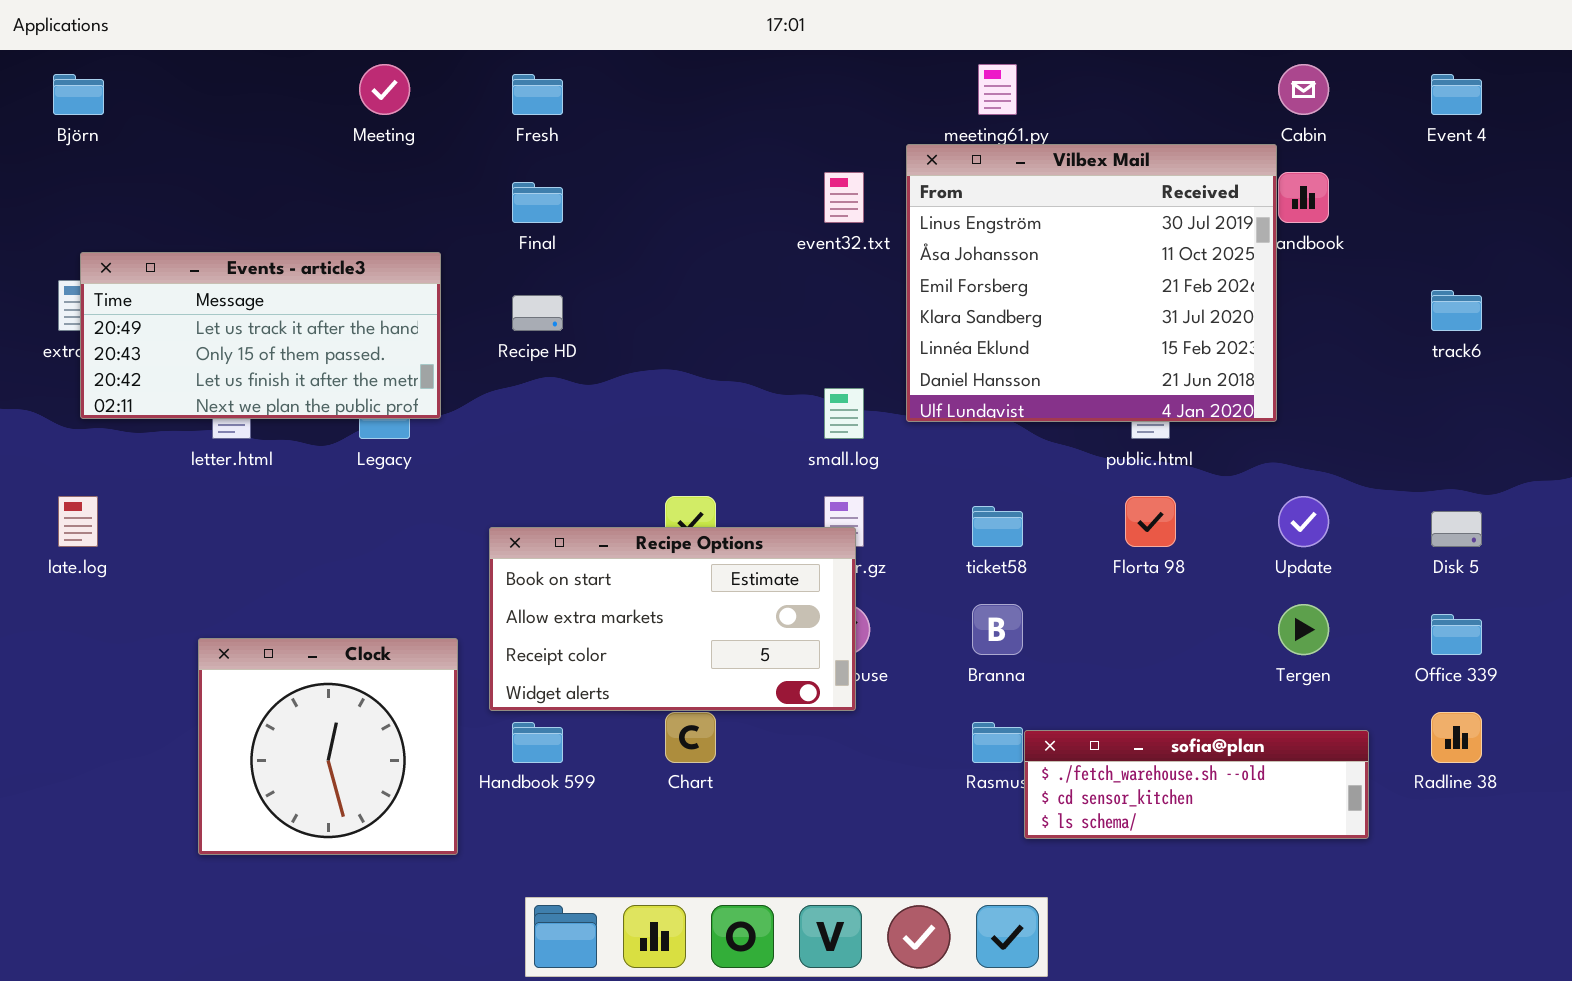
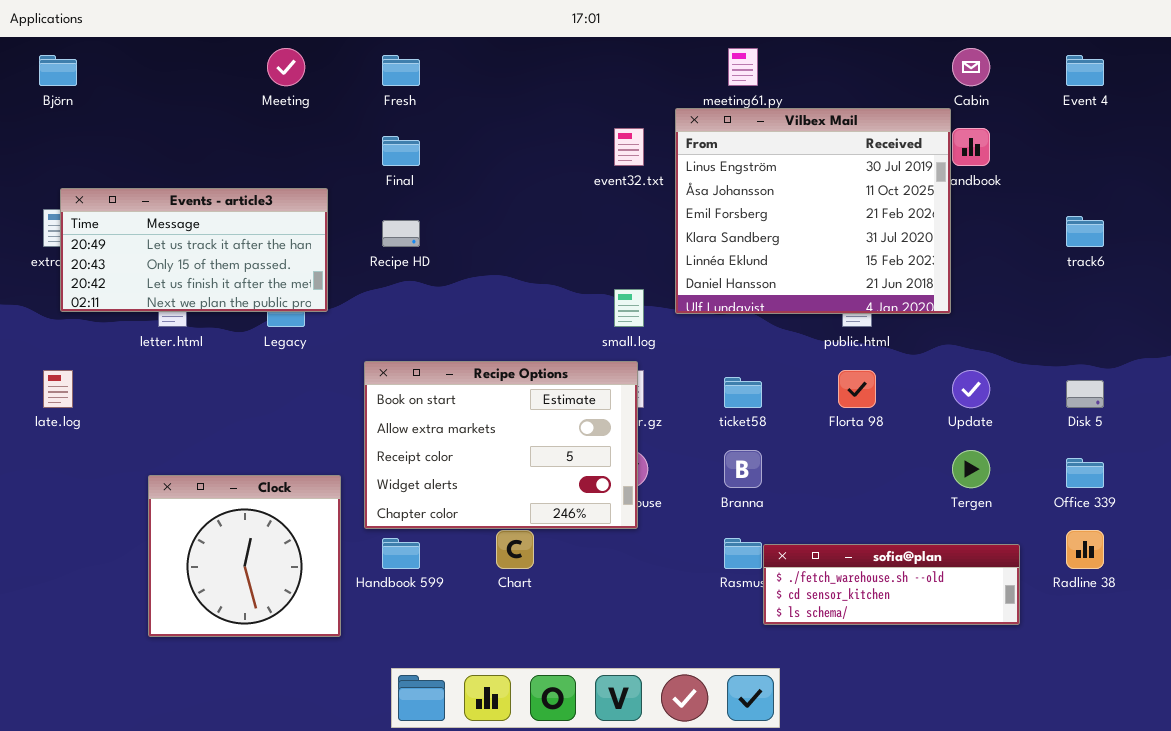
Recipe Options: [489,527,856,711] -> [364,361,638,529], resized

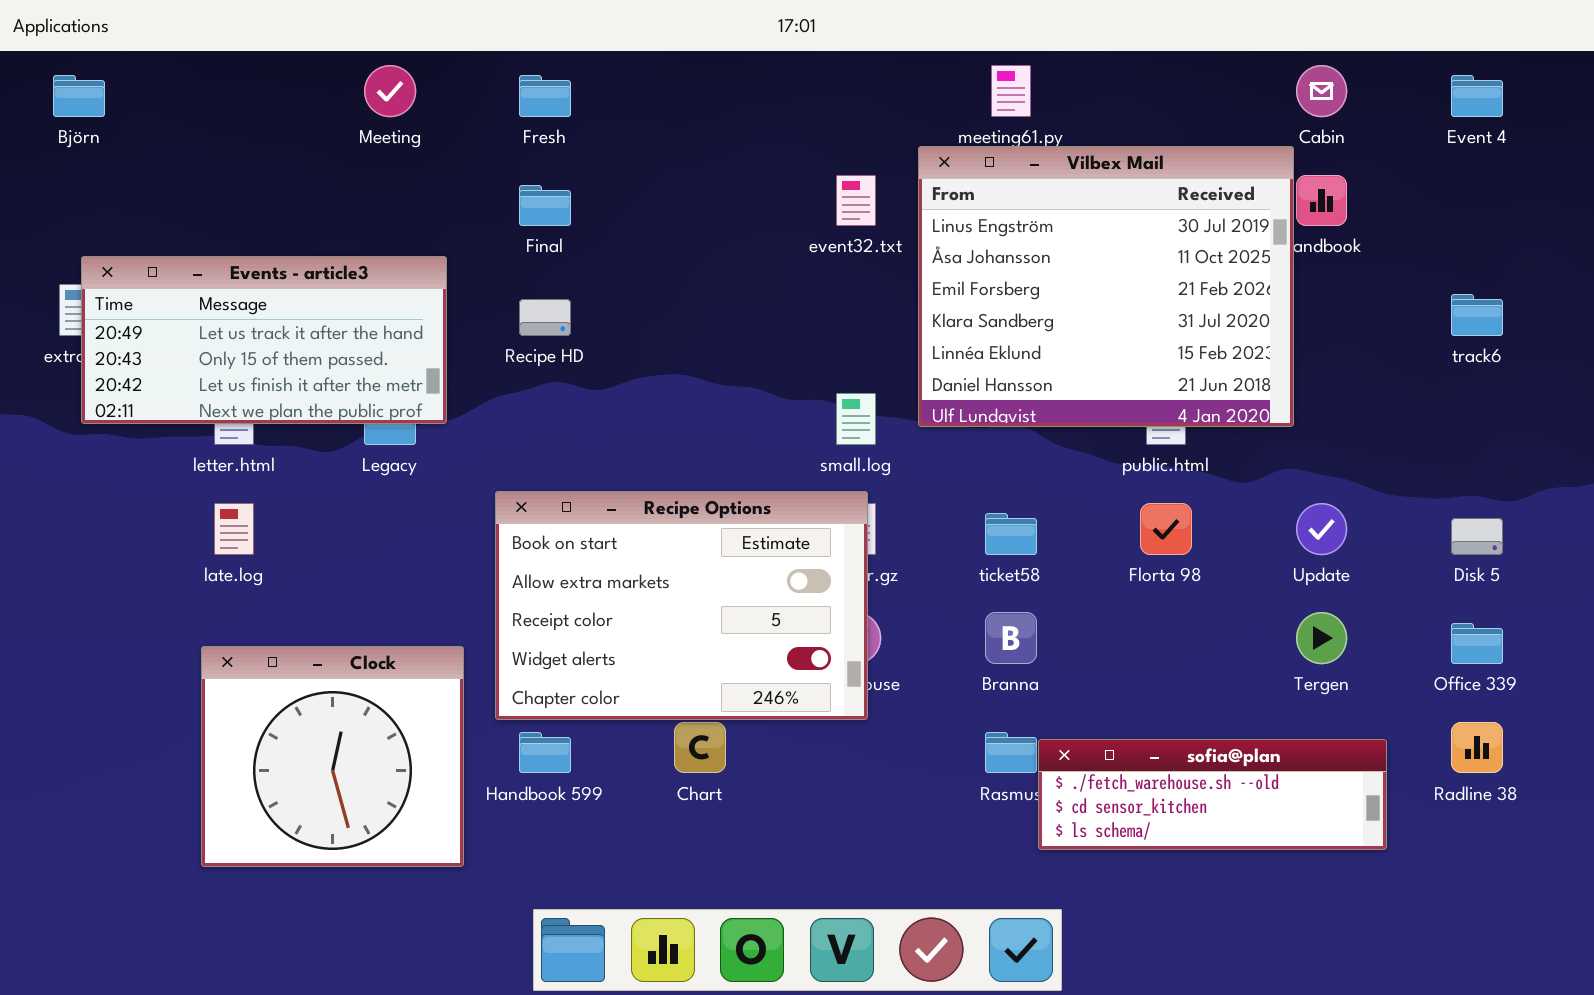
late.log: [43,370,73,408] -> [214,503,254,555], moved

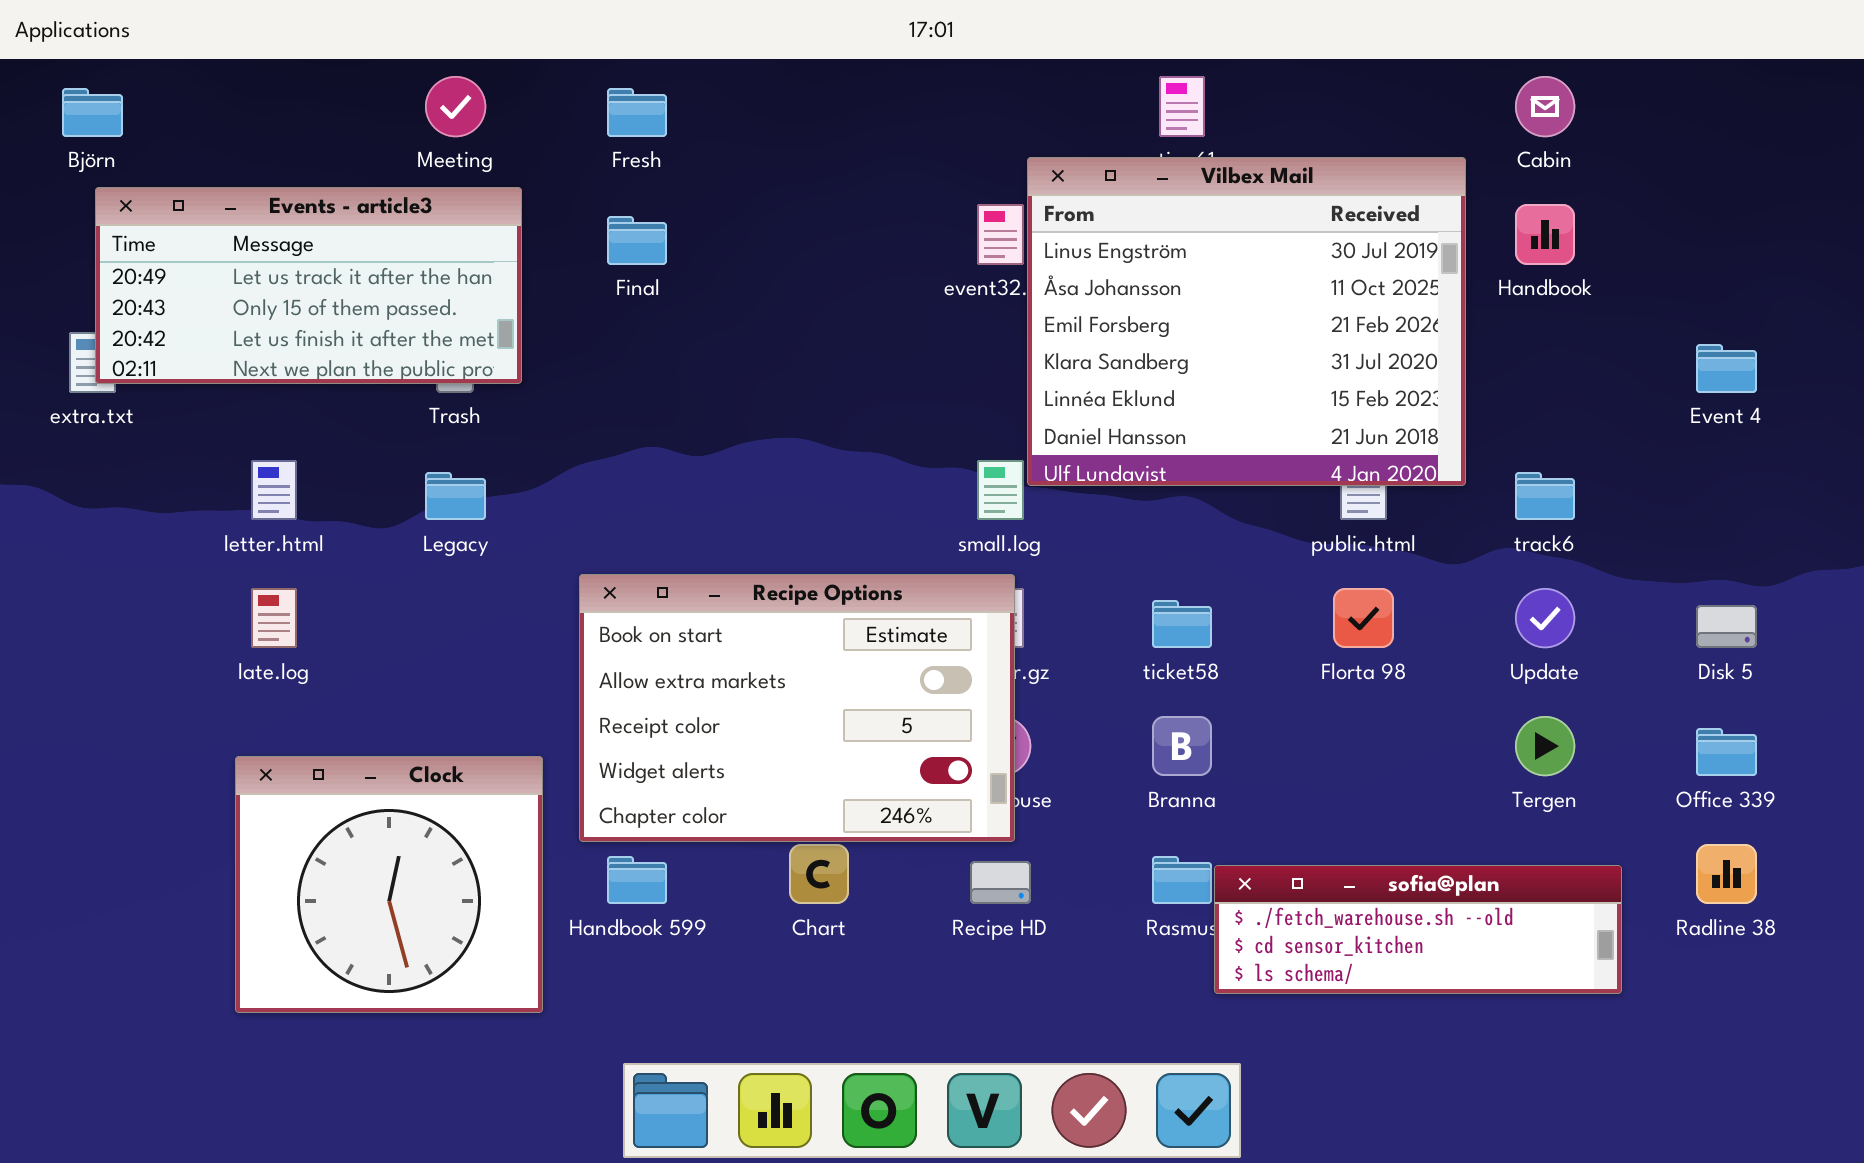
Event 4: [1451,75,1503,117] -> [1696,344,1757,393], moved
Vilbex Mail: [918,146,1294,427] -> [1027,157,1466,486], moved
Events - article3: [81,256,447,424] -> [95,187,522,384], moved
track6: [1451,294,1503,336] -> [1515,472,1575,520], moved
Recipe HD: [519,299,571,336] -> [970,861,1031,904], moved

